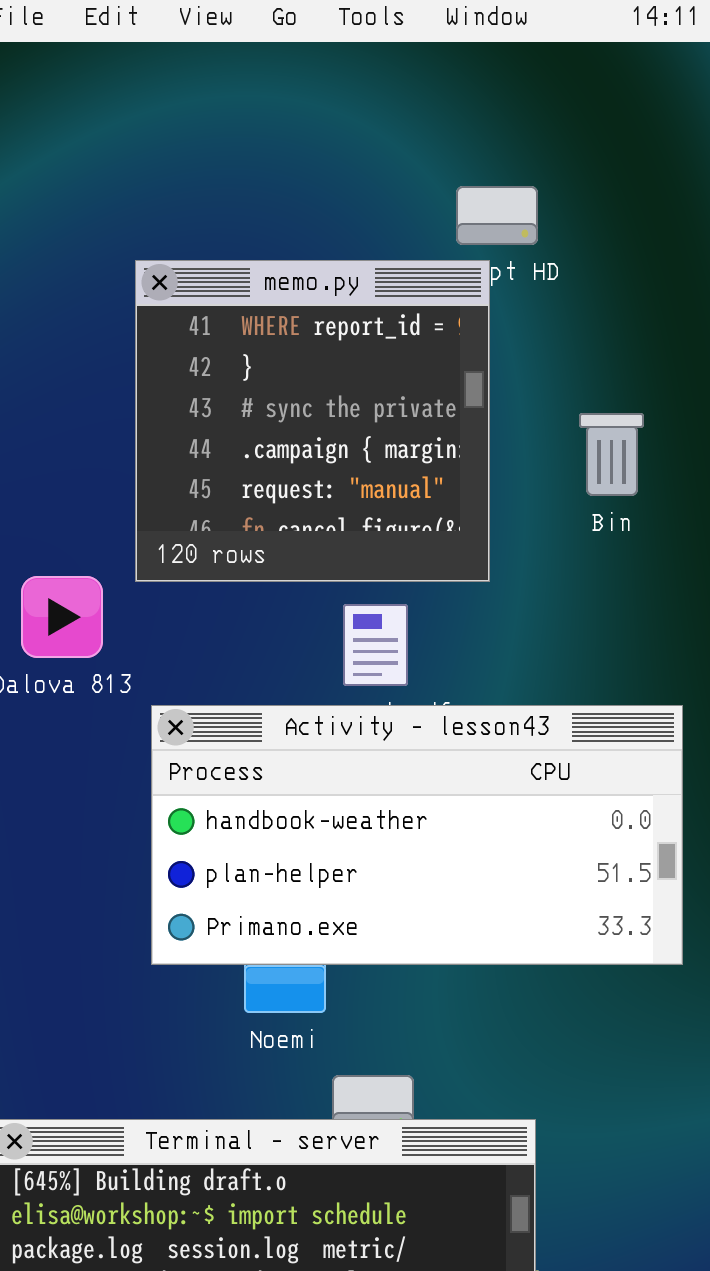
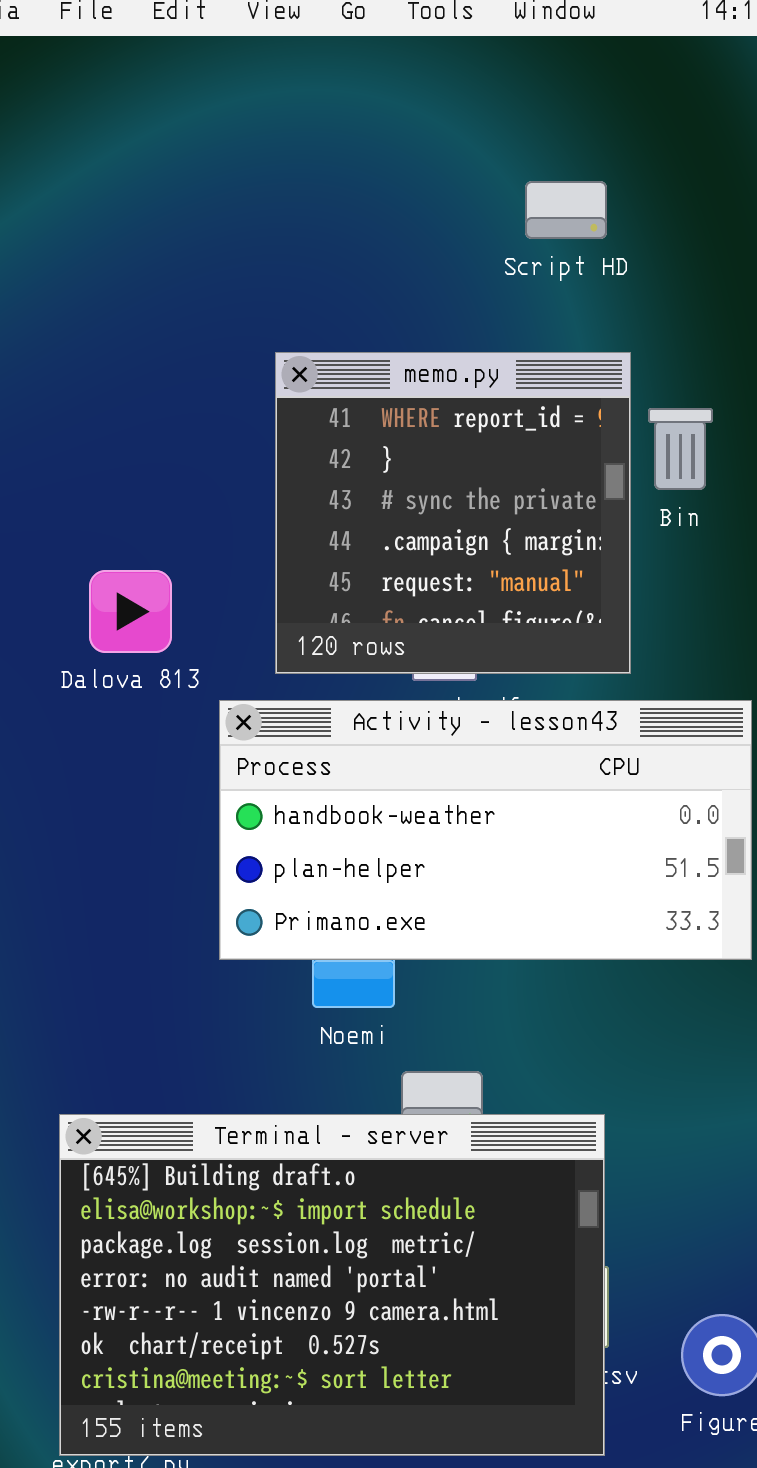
memo.py: [135,260,490,582] -> [275,352,631,674], moved

